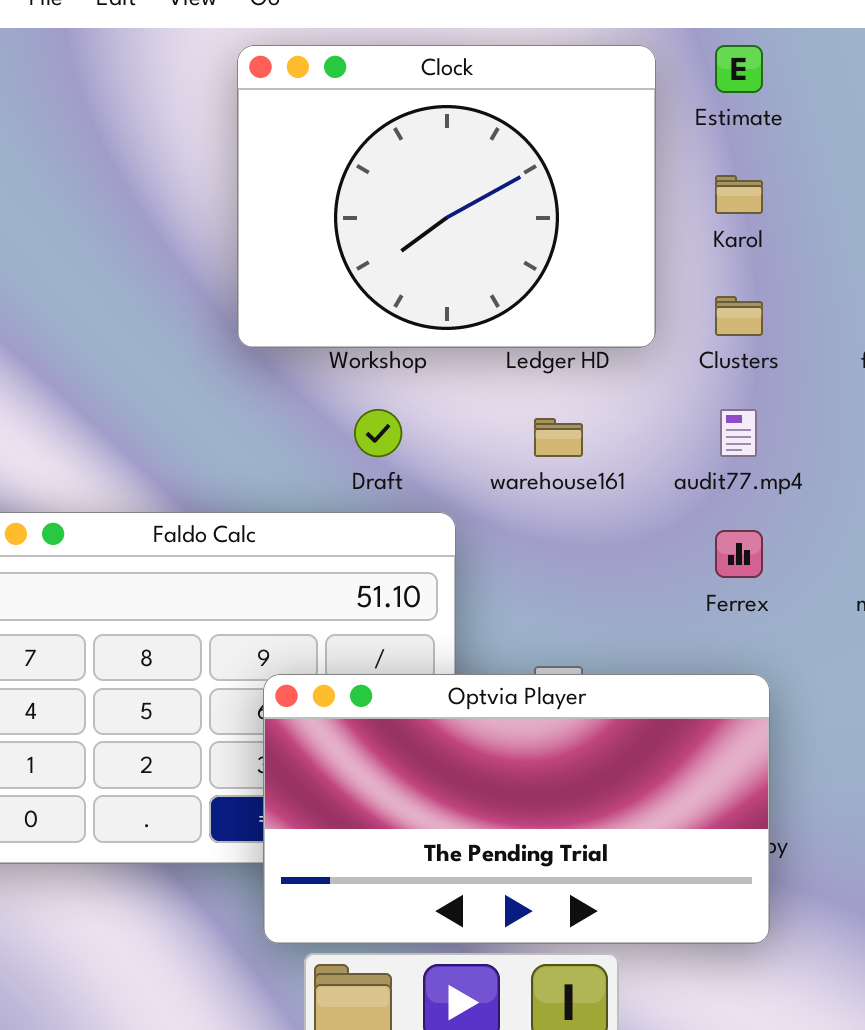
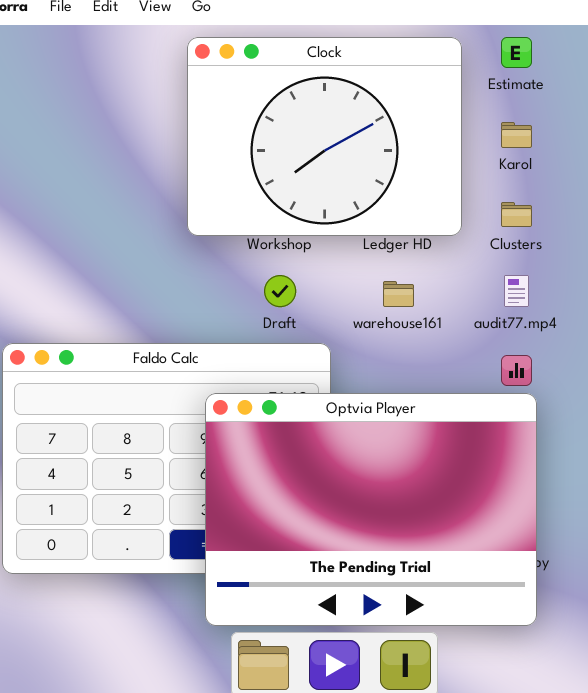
Optvia Player: [263,674,770,944] -> [205,393,537,626], resized

